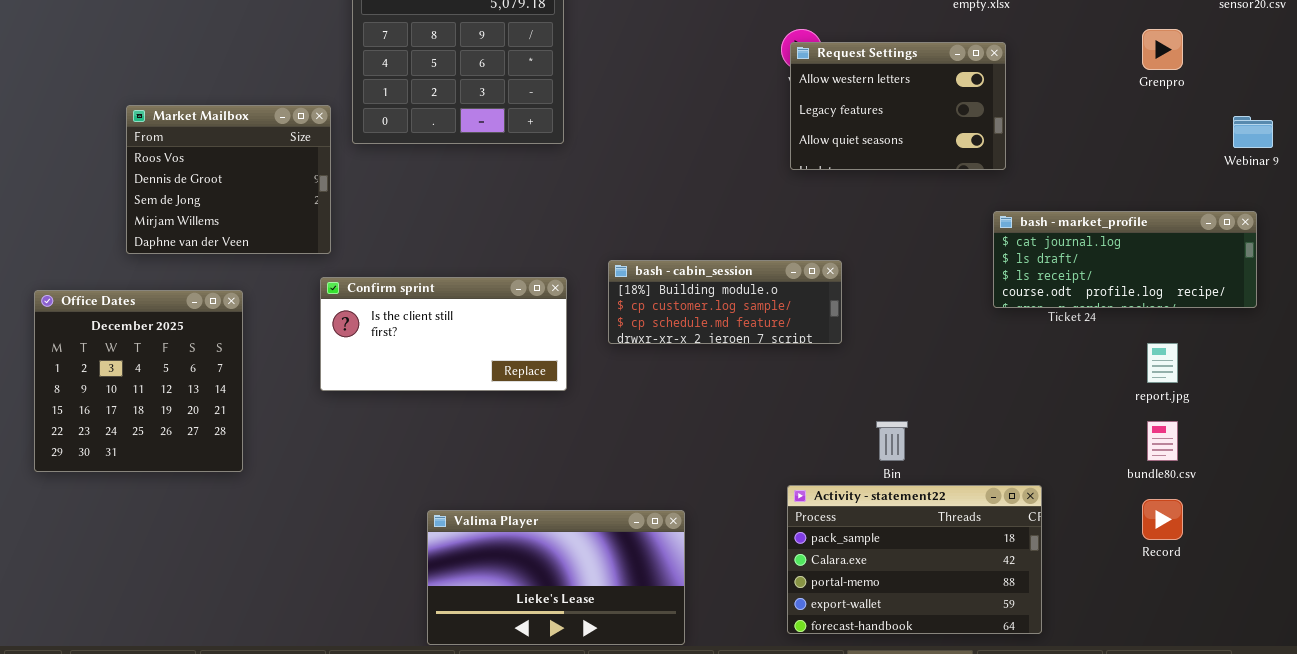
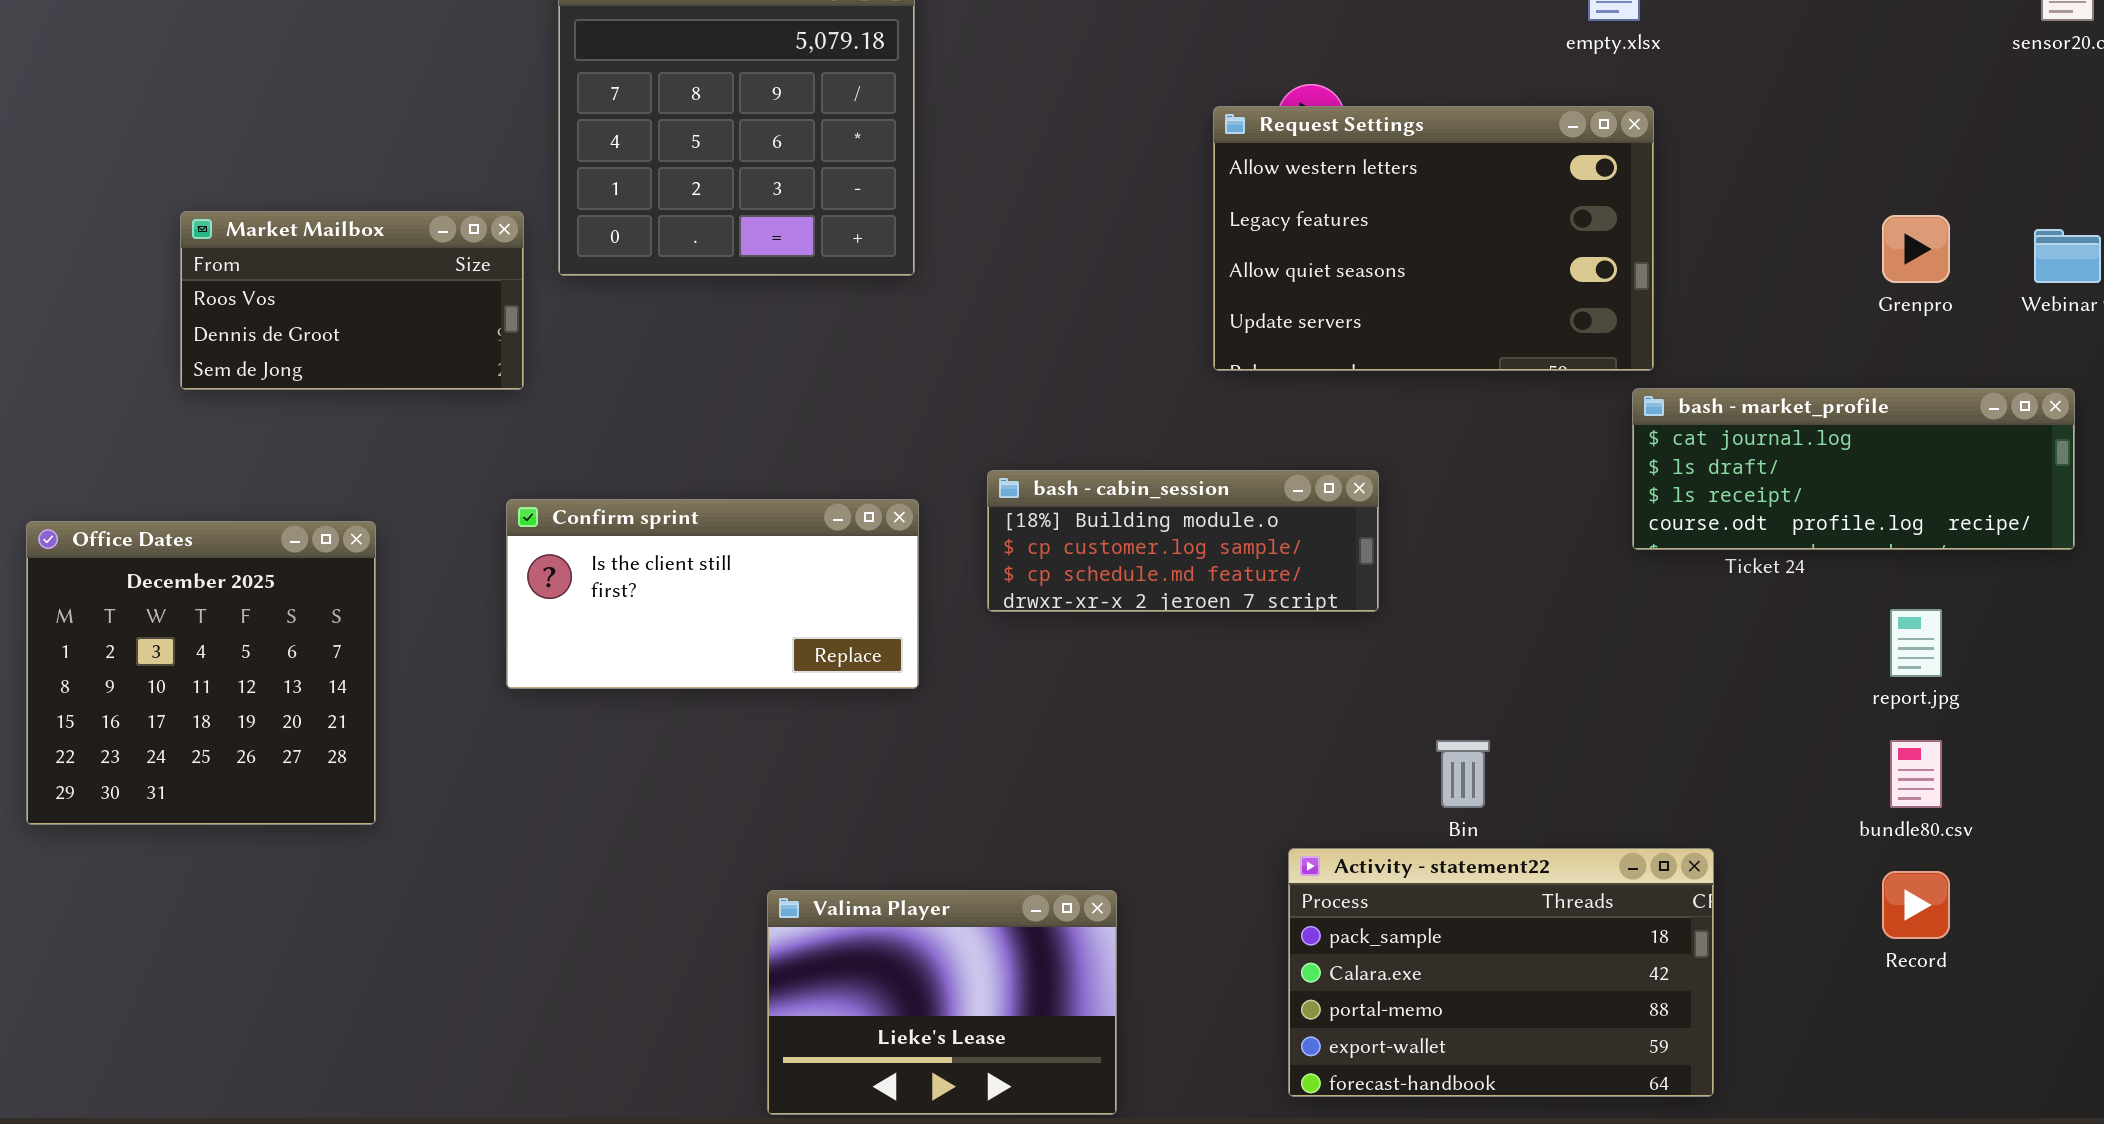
Grenpro: [1142,29,1183,70] -> [1882,215,1950,283], moved
Request Settings: [790,42,1006,170] -> [1213,106,1654,371], resized
Market Mailbox: [126,105,331,254] -> [180,211,524,390], resized
Valima Player: [427,510,685,645] -> [767,890,1117,1115], resized

